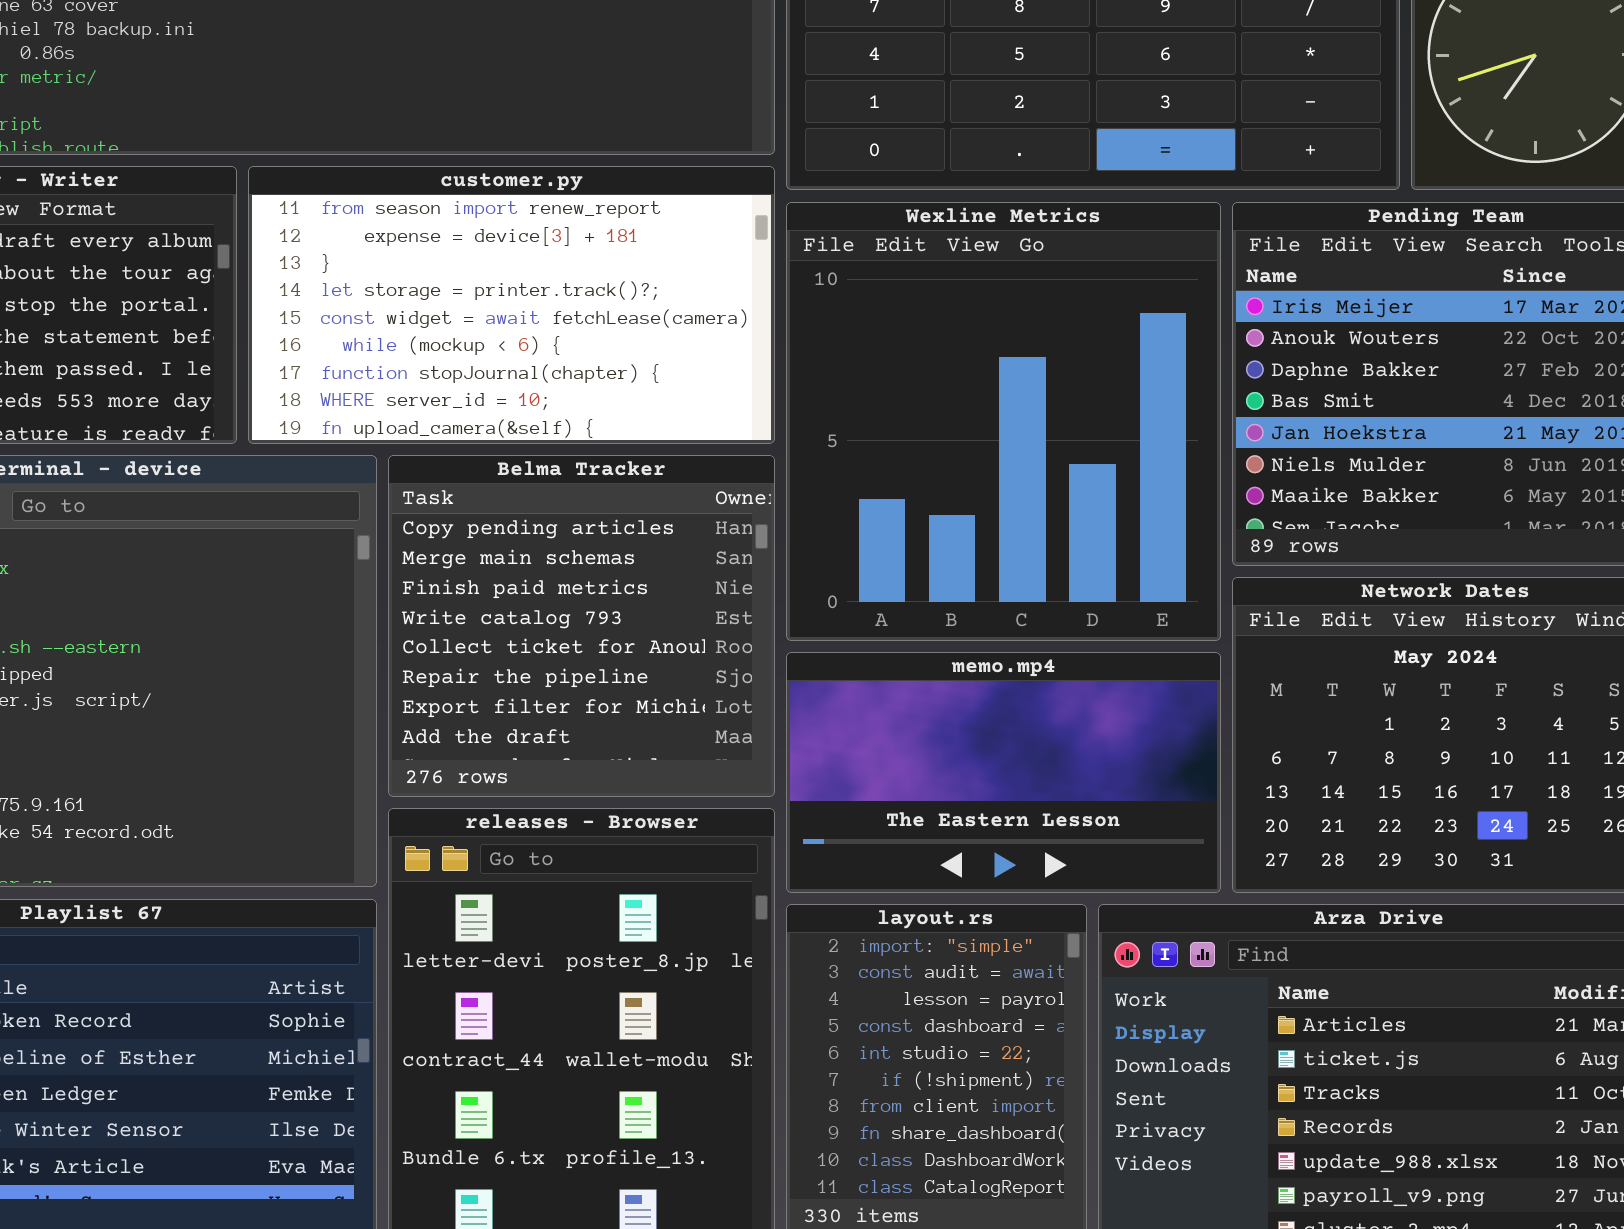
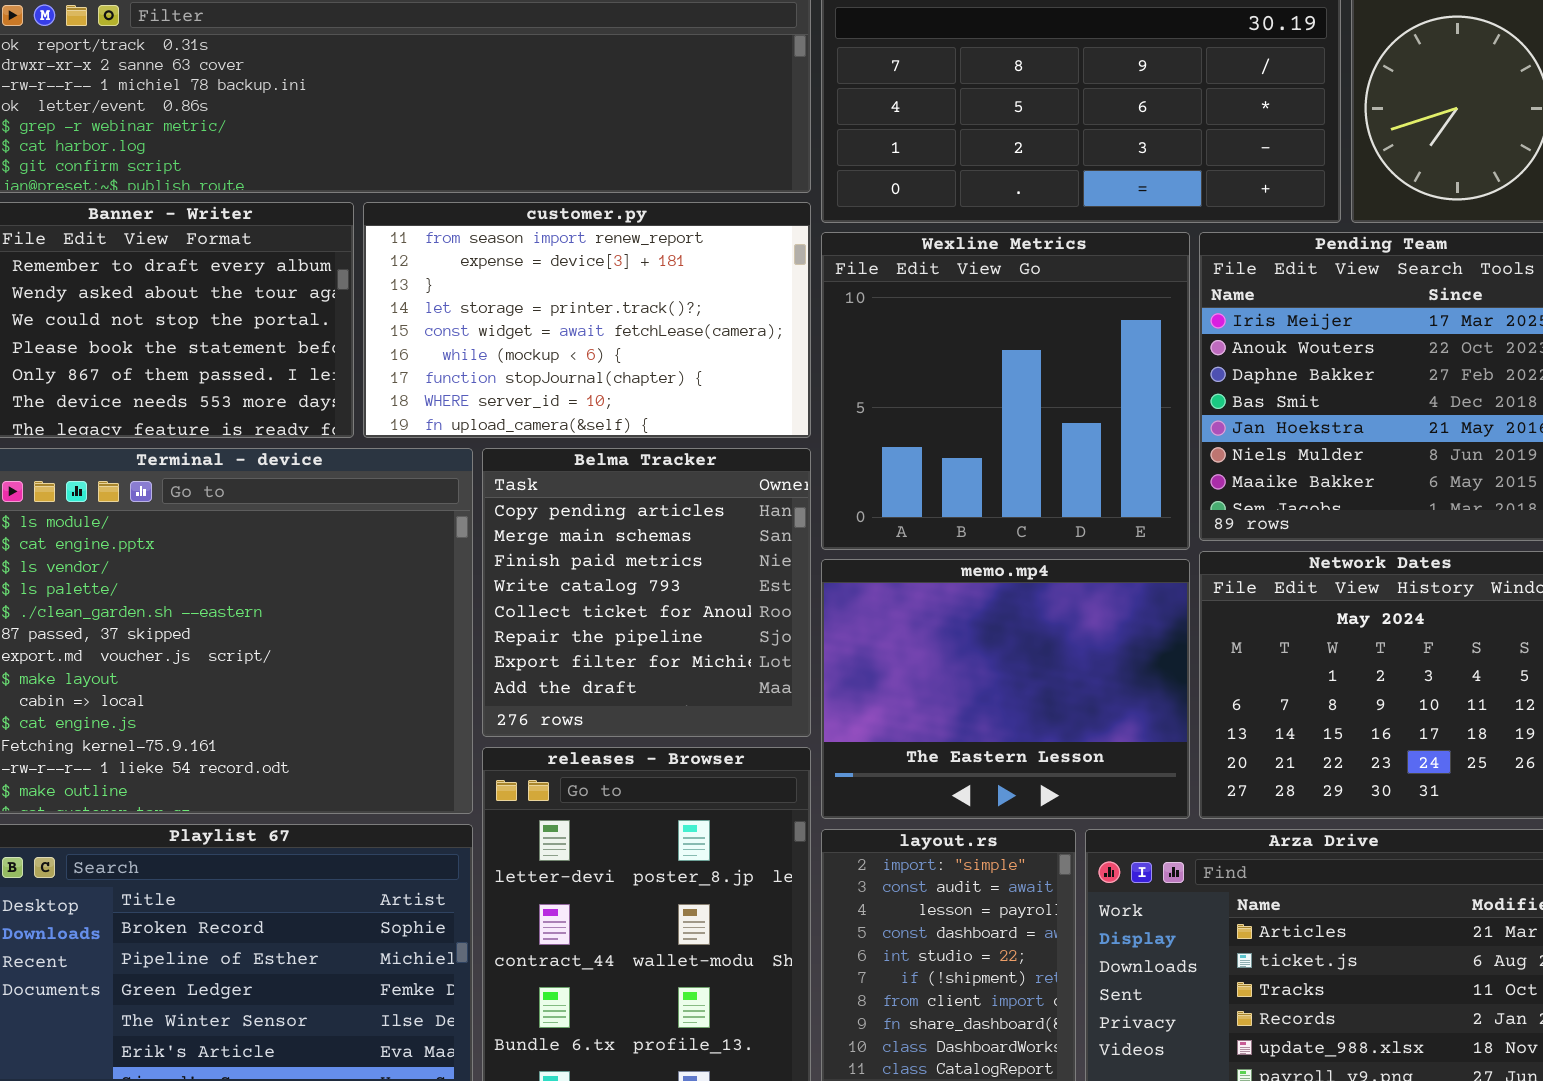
Wexline Metrics: [786,202,1221,641] -> [821,232,1190,550], resized
memo.mp4: [786,652,1221,893] -> [821,559,1190,819], resized

